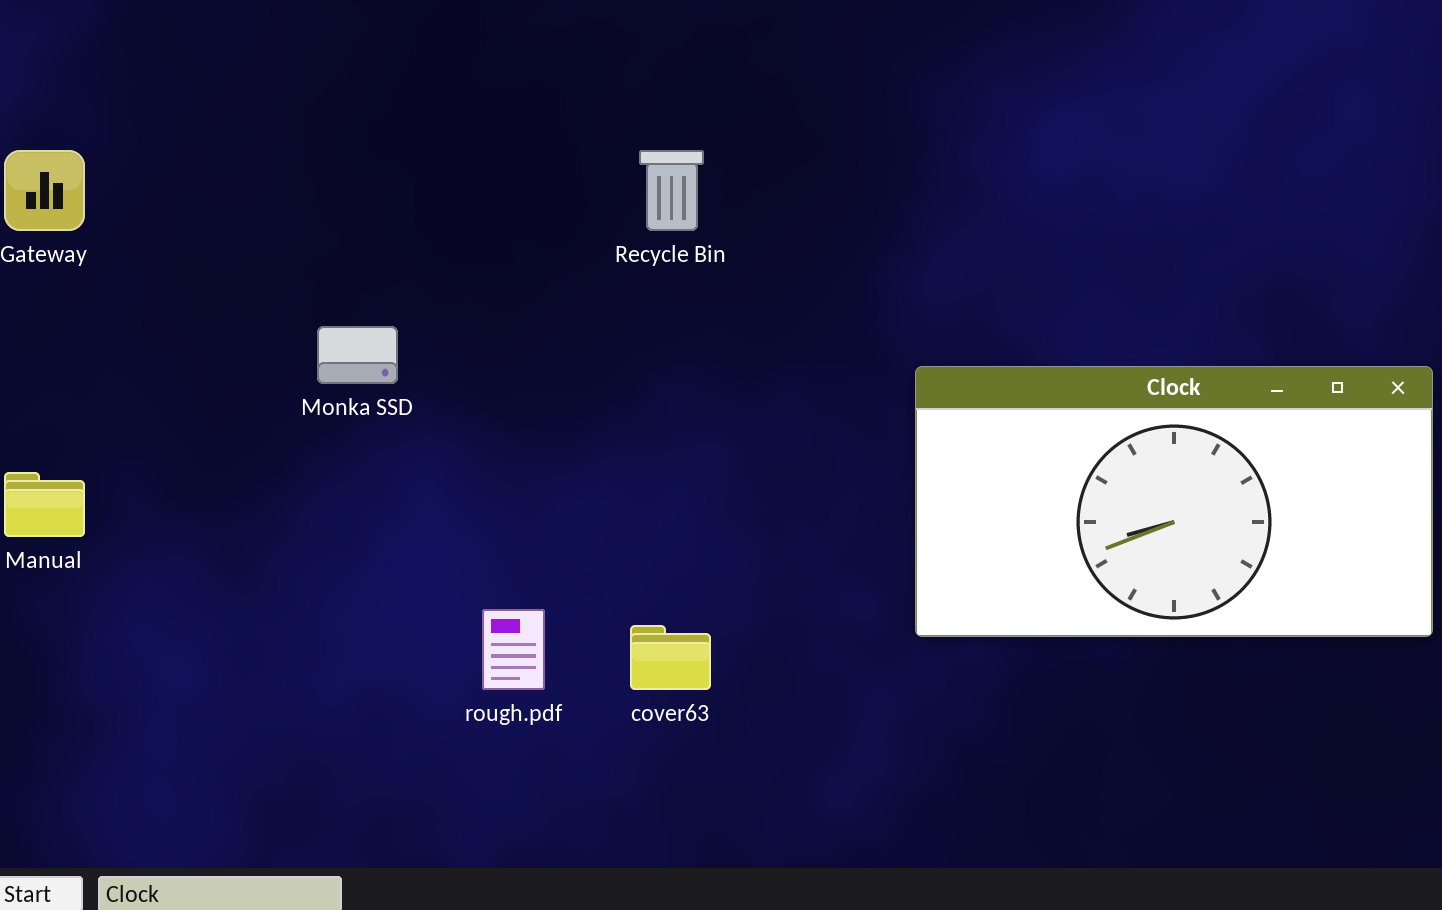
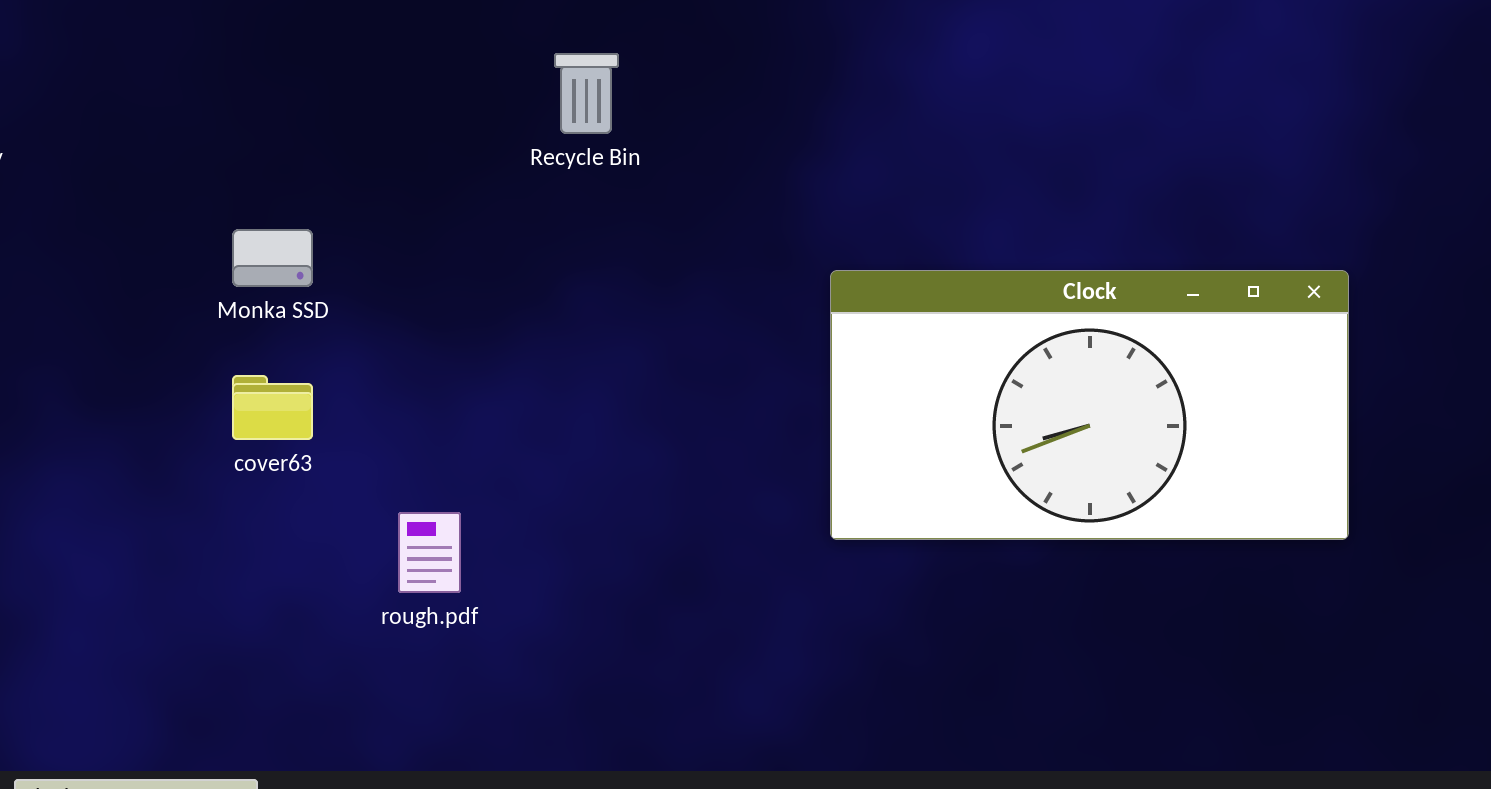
cover63: [630,625,711,690] -> [232,375,313,440], moved

